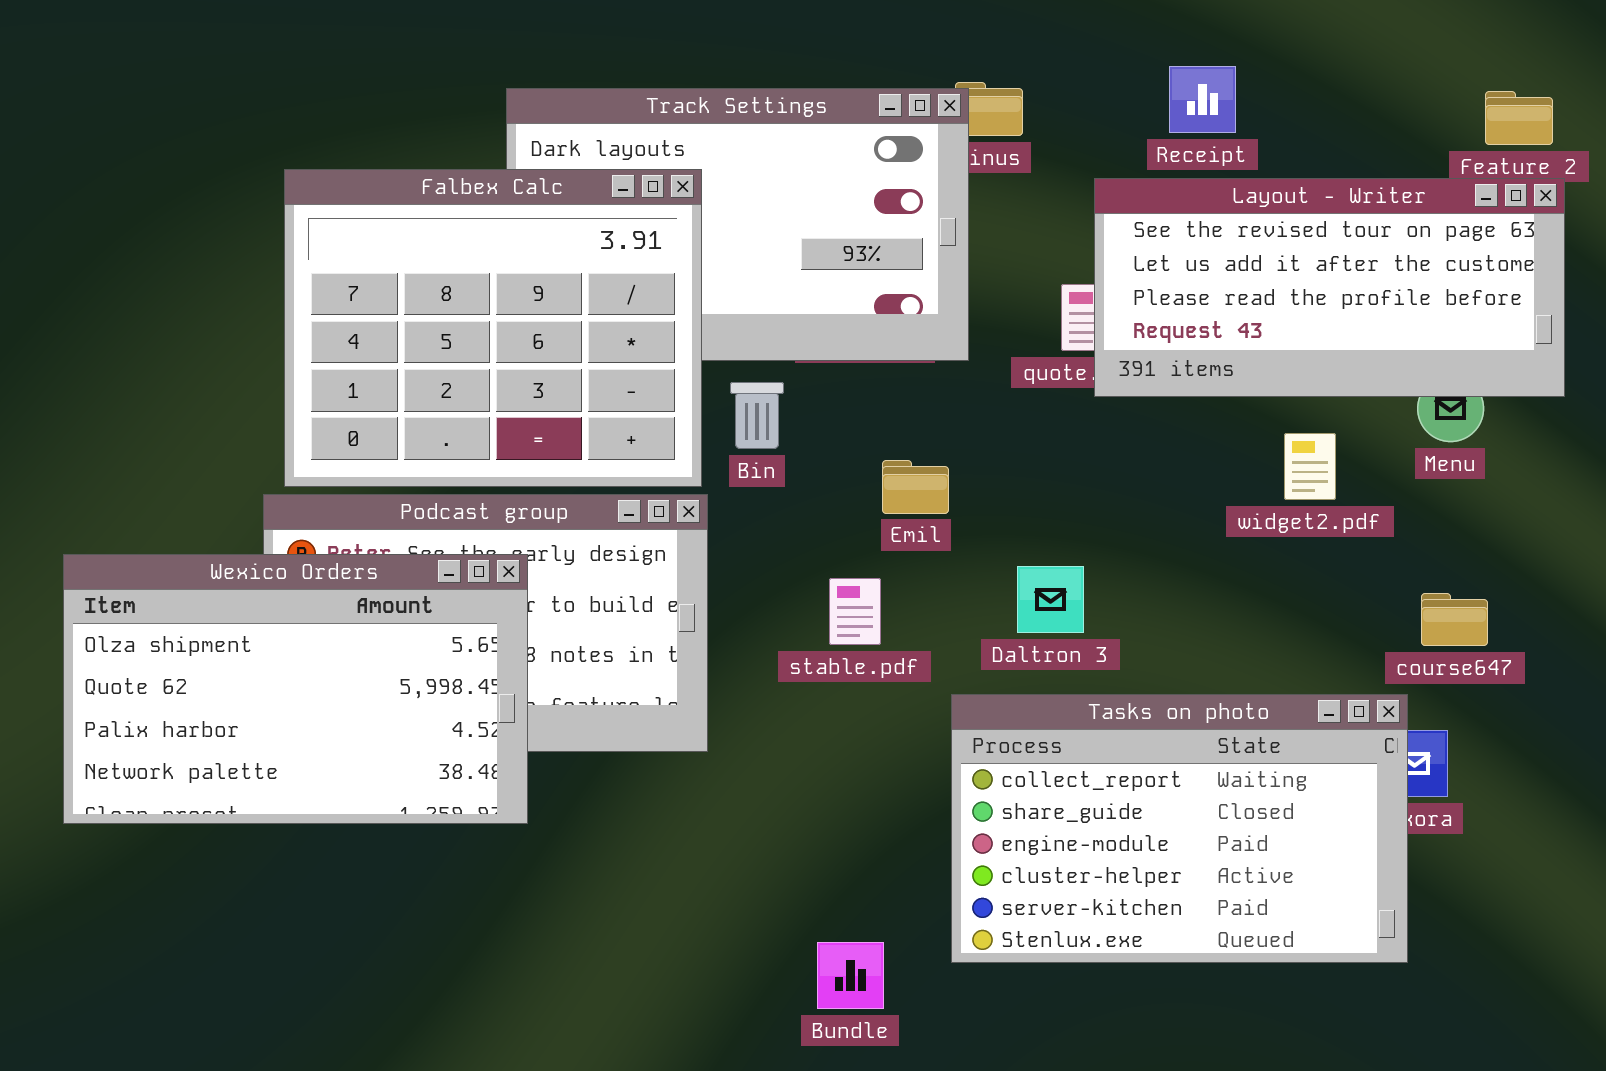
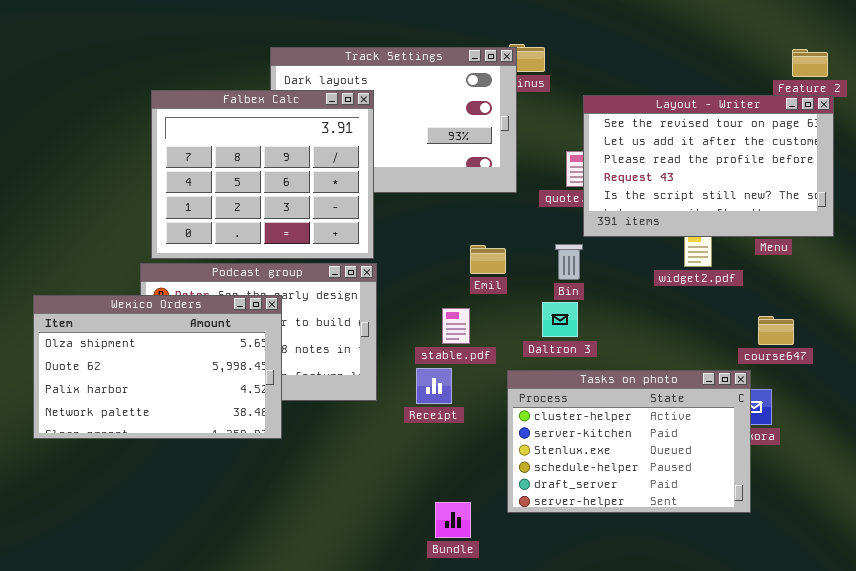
Receipt: [1169,66,1236,133] -> [416,368,452,404], moved
Layout - Writer: [1094,178,1565,397] -> [583,95,834,237], resized
Bin: [730,382,784,449] -> [555,244,583,280], moved
Tasks on photo: [951,694,1408,963] -> [507,370,751,513], scrolled down 3 rows

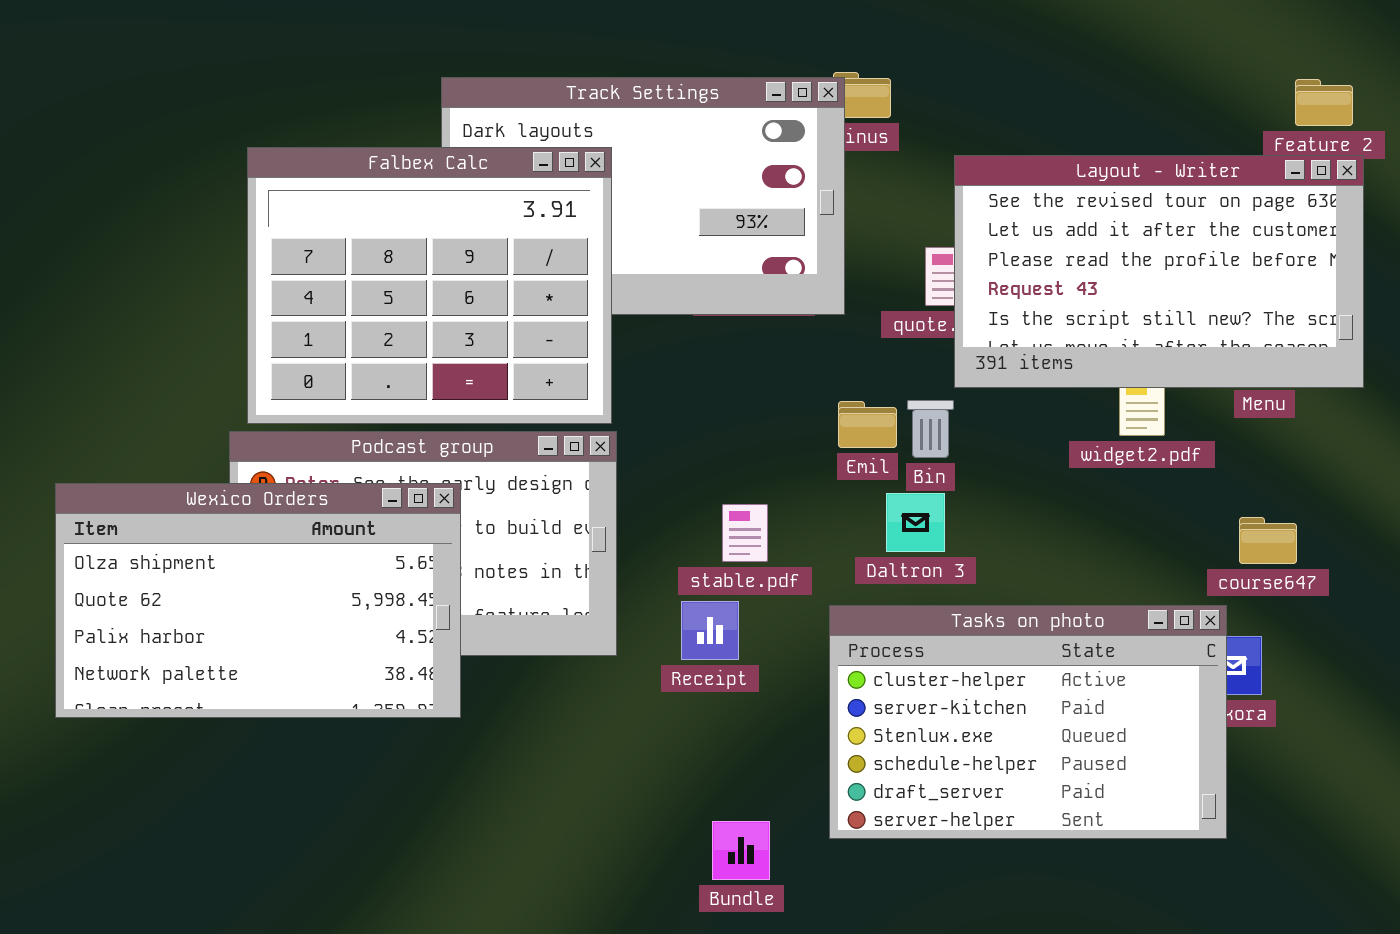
Emil: [470,245,506,274] -> [838,401,897,448], moved

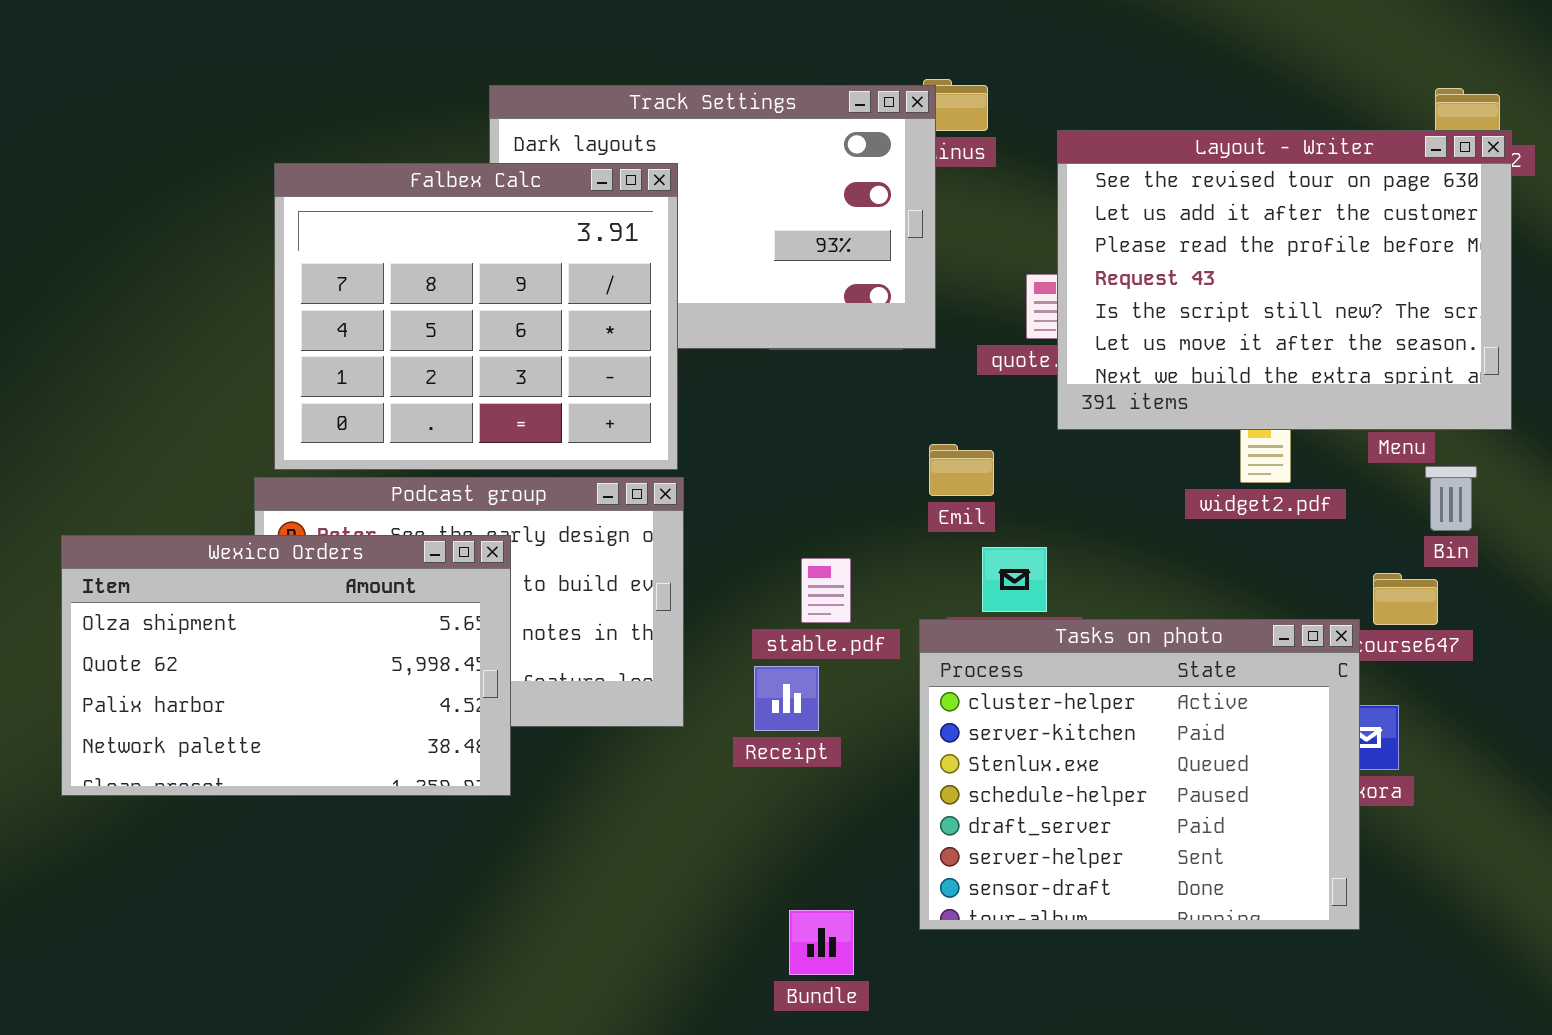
Layout - Writer: [954,155,1364,388] -> [1057,130,1512,430], resized
Bin: [907,400,954,458] -> [1425,466,1477,531], moved
Tasks on photo: [829,605,1227,839] -> [919,619,1360,930], resized

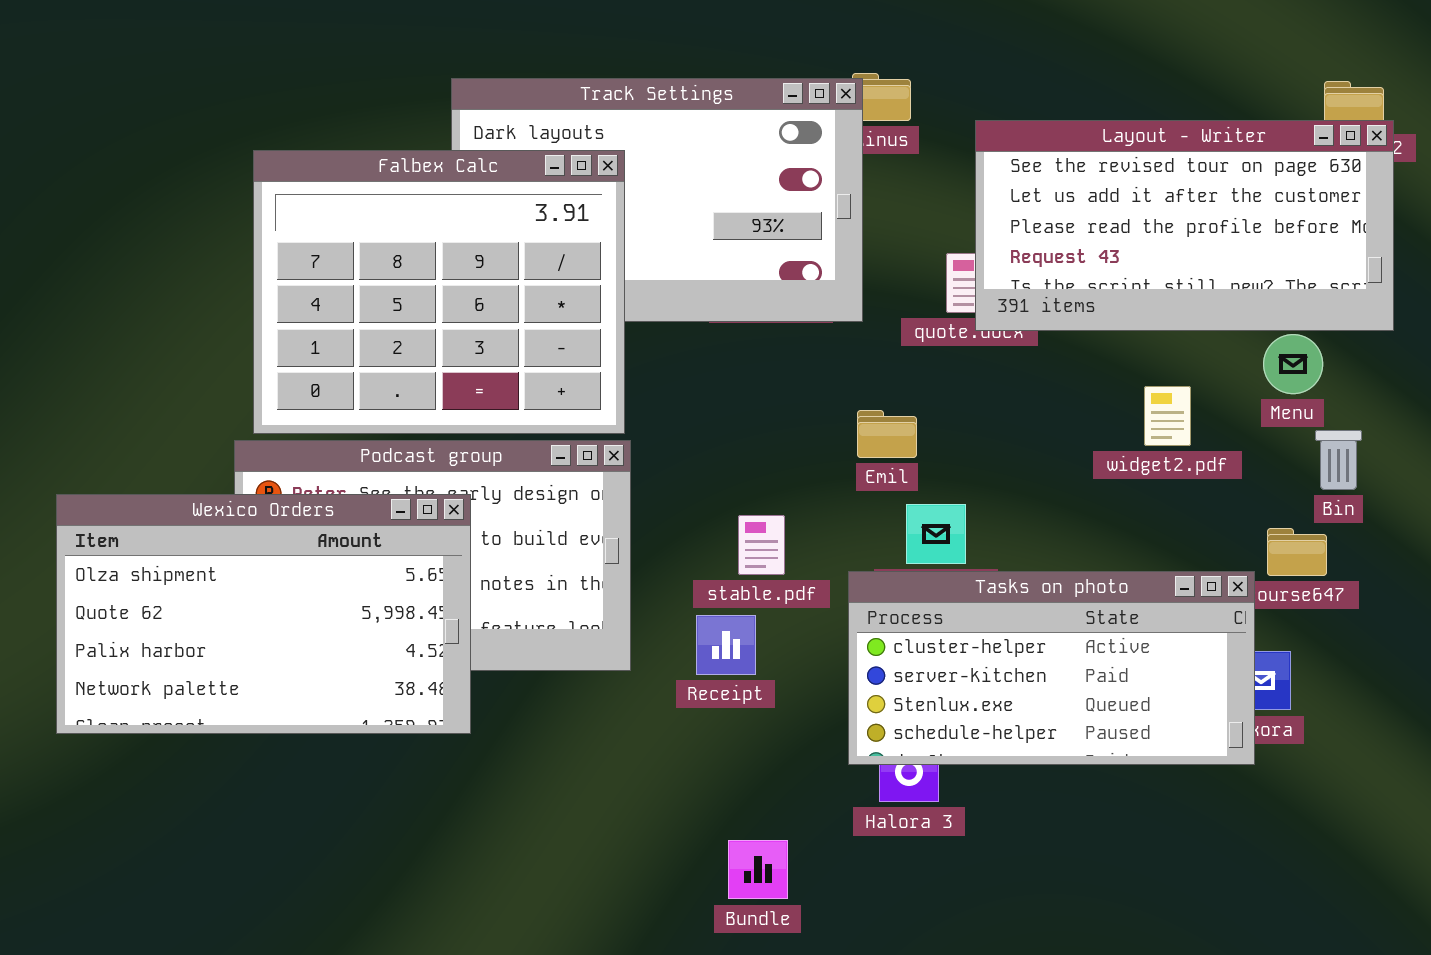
Layout - Writer: [1057,130,1512,430] -> [975,120,1394,331], resized
Tasks on photo: [919,619,1360,930] -> [848,571,1255,765], resized

